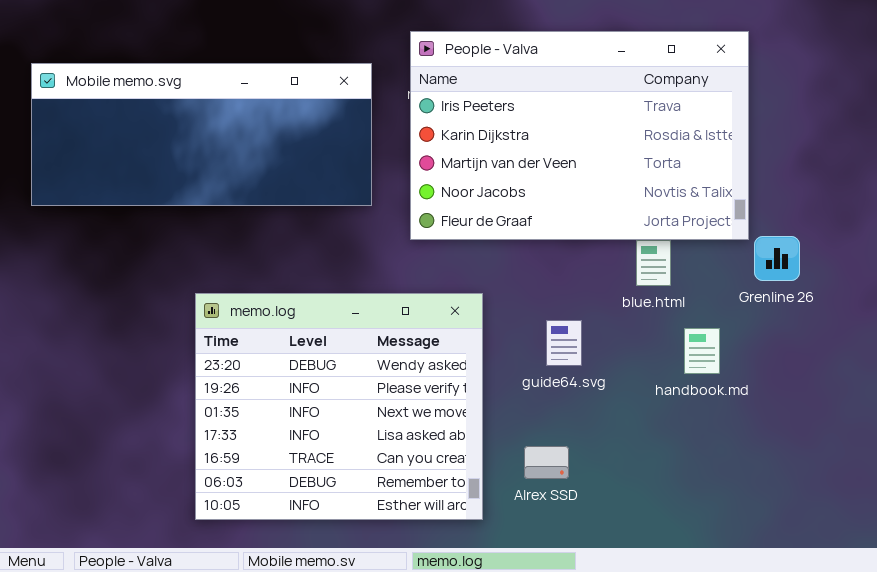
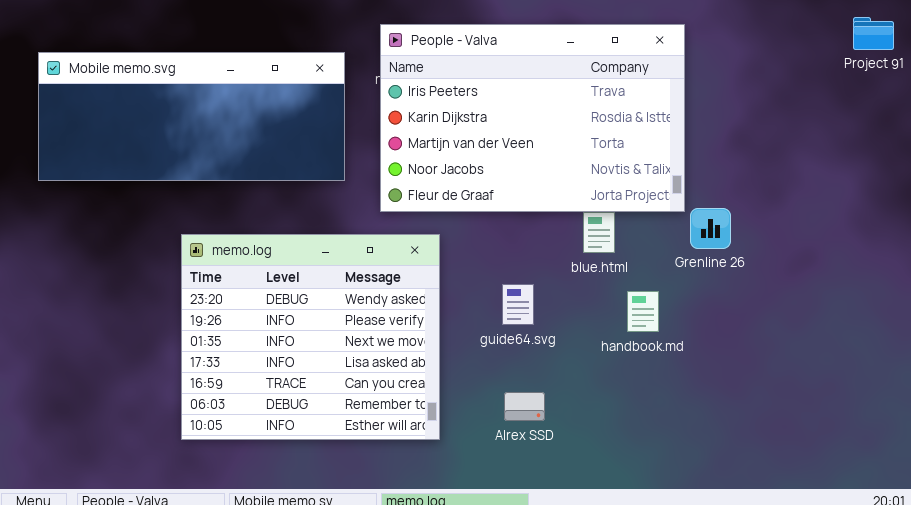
memo.log: [195,293,483,520] -> [181,234,440,440], moved
Alrex SSD: [524,446,569,479] -> [504,392,545,421], moved

